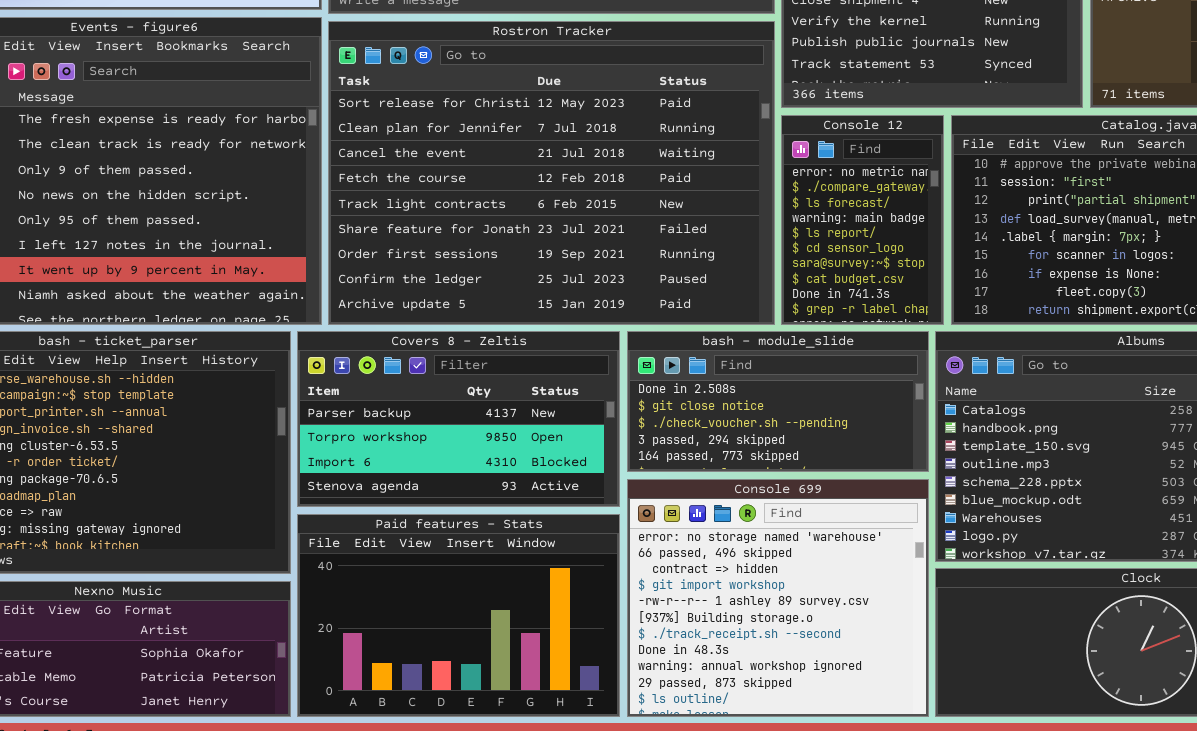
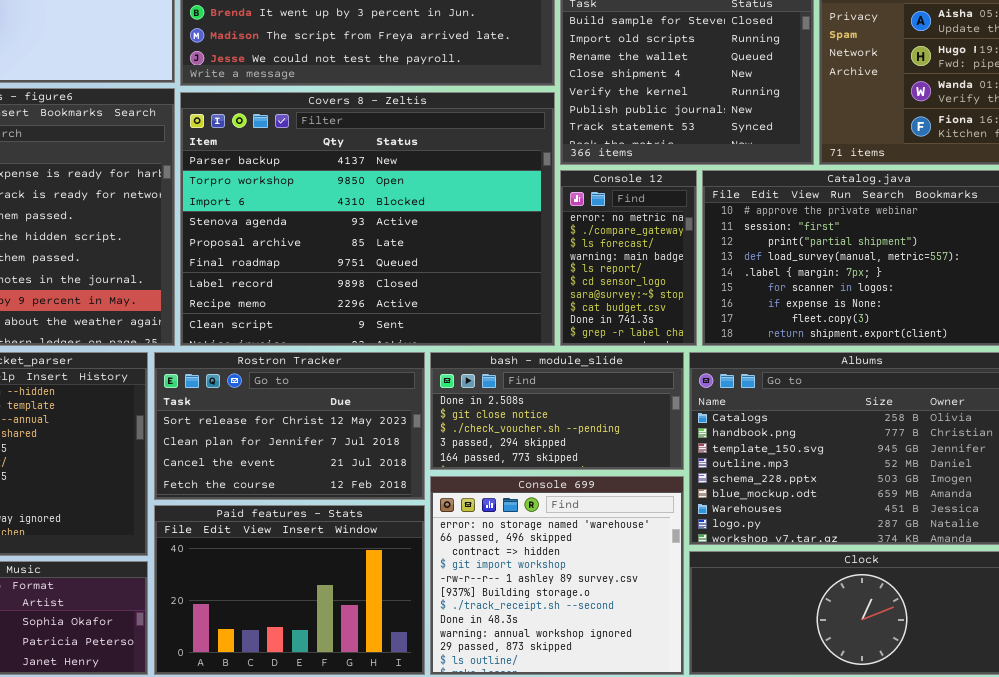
Rostron Tracker: [328,21,775,325] -> [154,352,425,500], moved, resized
Covers 8 - Zeltis: [297,331,620,507] -> [180,92,555,346], moved, resized

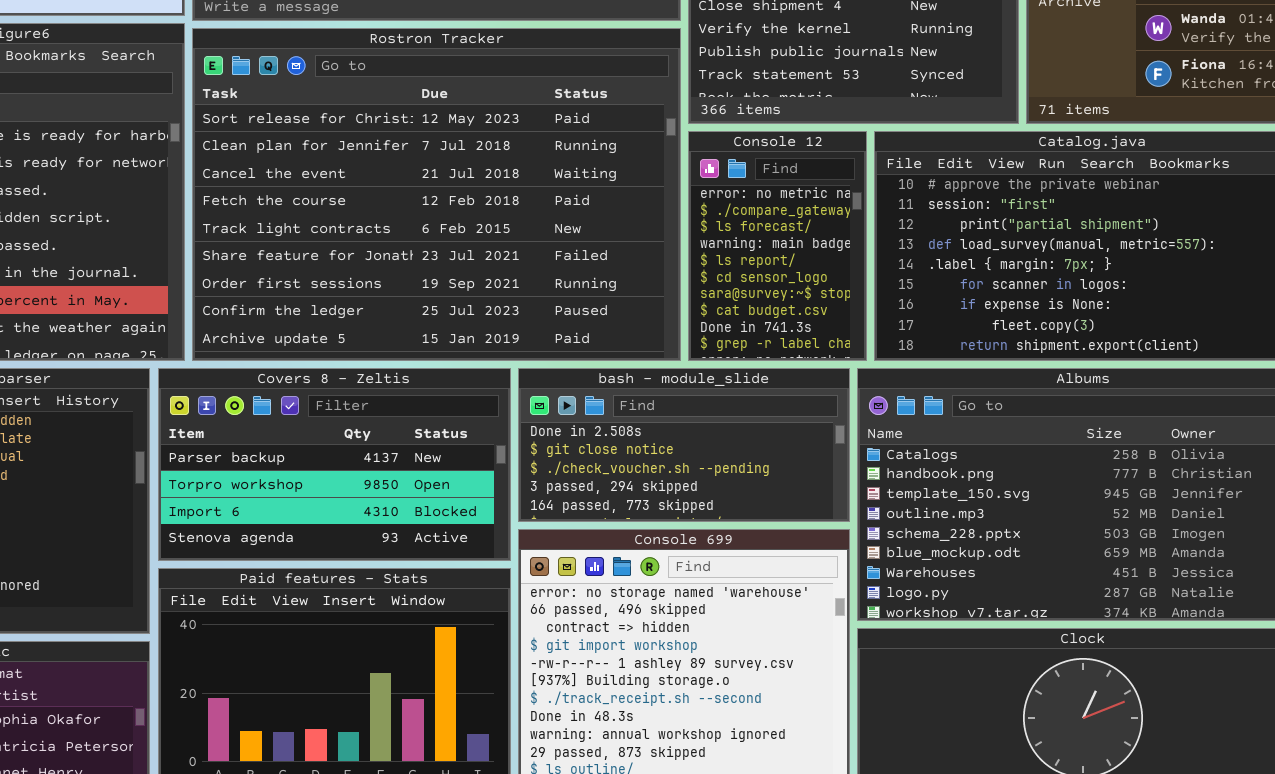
Covers 8 - Zeltis: [180,92,555,346] -> [158,368,511,561], moved, resized
Rostron Tracker: [154,352,425,500] -> [192,28,681,361], moved, resized

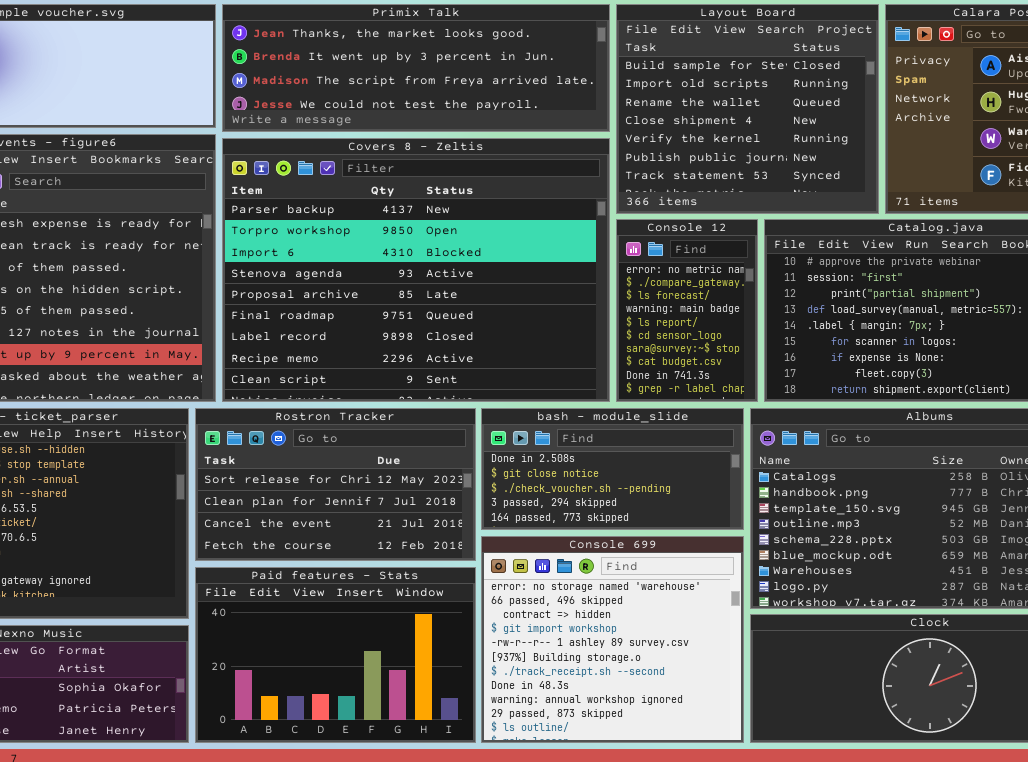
Rostron Tracker: [192,28,681,361] -> [195,408,476,561], moved, resized
Covers 8 - Zeltis: [158,368,511,561] -> [222,138,610,402], moved, resized

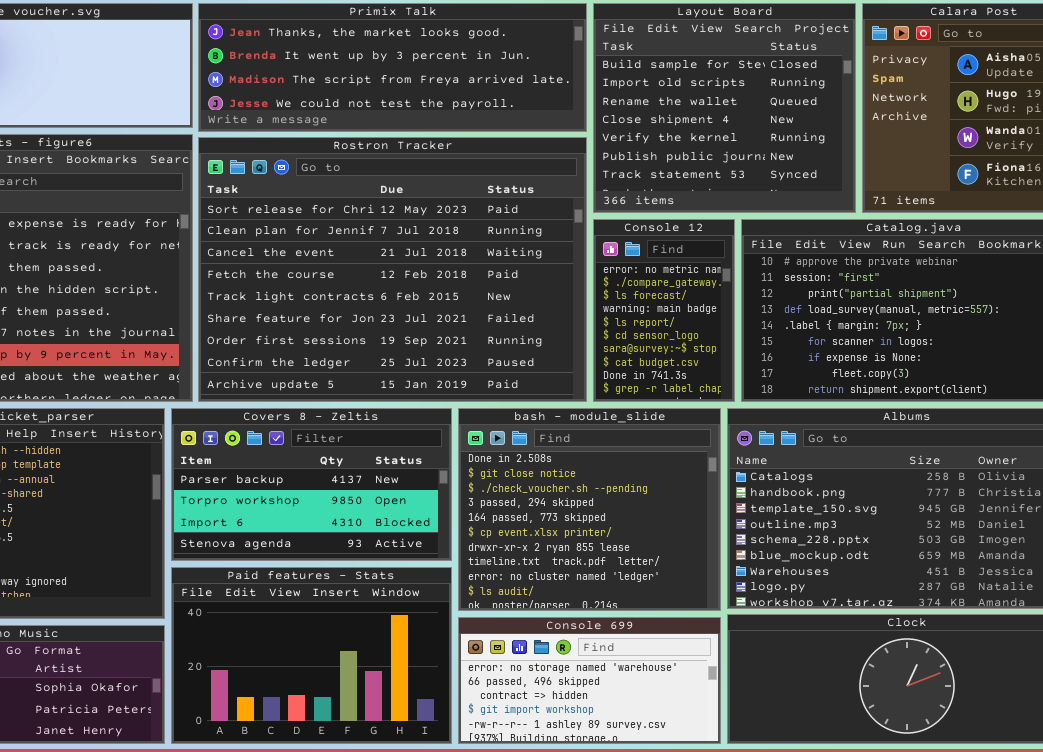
Covers 8 - Zeltis: [222,138,610,402] -> [171,408,452,561], moved, resized
Rostron Tracker: [195,408,476,561] -> [198,137,587,402], moved, resized
bash - module_slide: [481,408,744,530] -> [458,408,721,611], resized
Console 699: [481,536,744,743] -> [458,617,721,744], resized

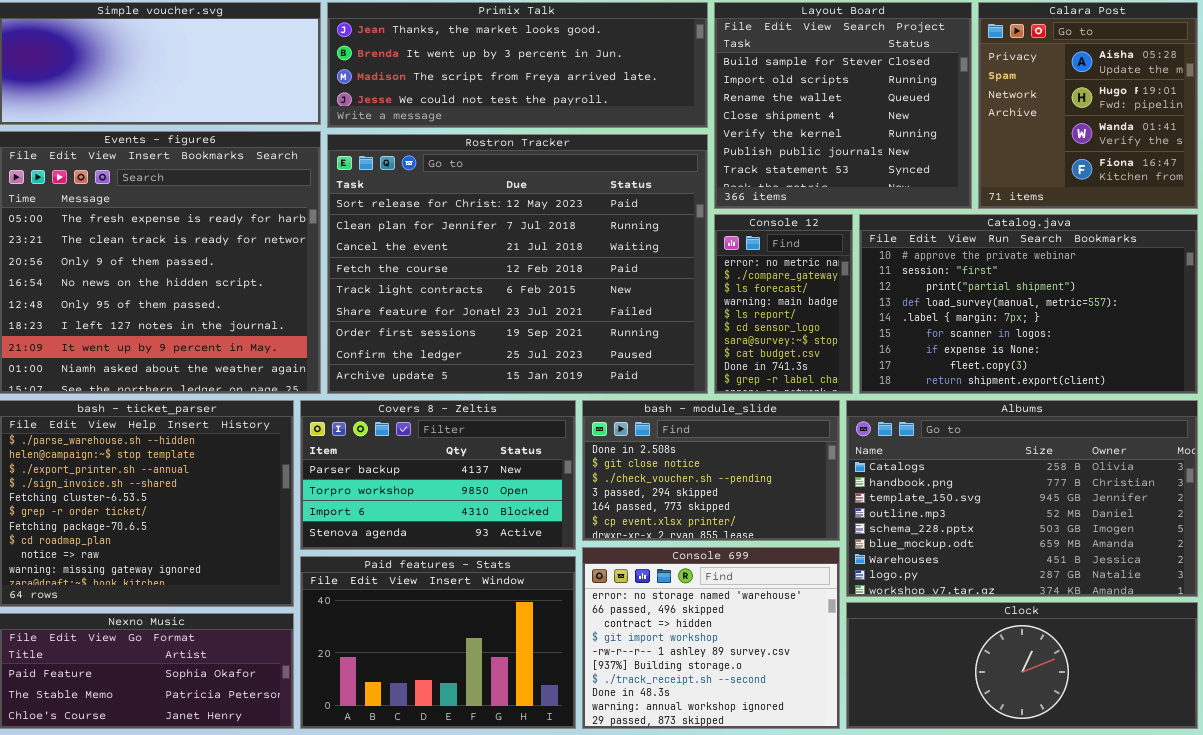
bash - module_slide: [458,408,721,611] -> [582,400,840,541], resized
Console 699: [458,617,721,744] -> [582,547,840,729], resized

